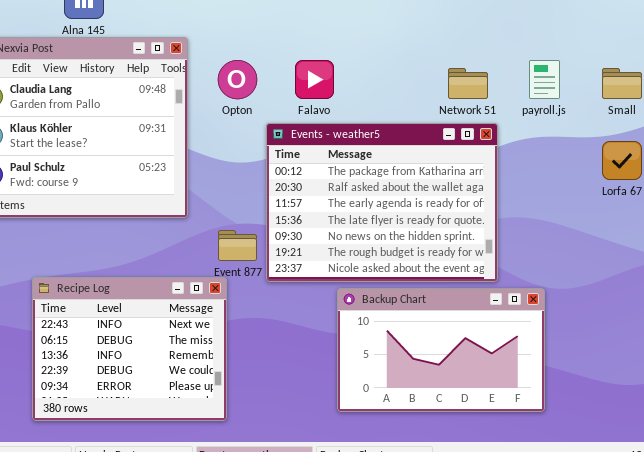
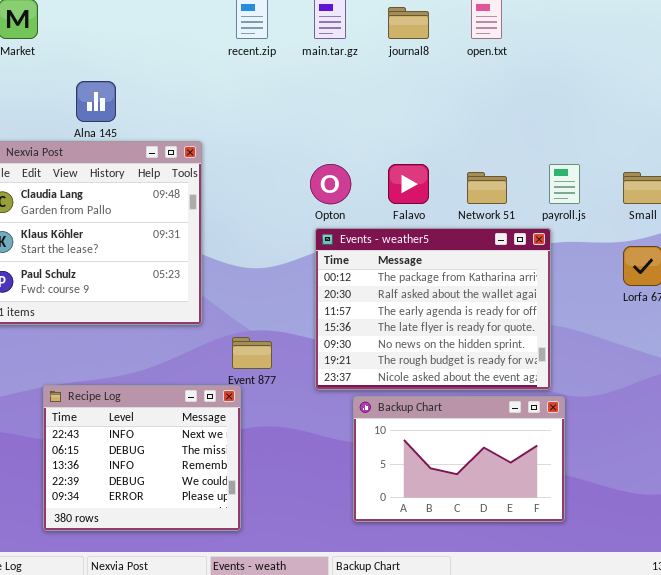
Opton: [218,60,257,99] -> [310,164,351,204], moved
Falavo: [295,60,334,99] -> [388,164,429,204], moved
Events - weather5: [266,123,498,282] -> [315,228,551,390], moved

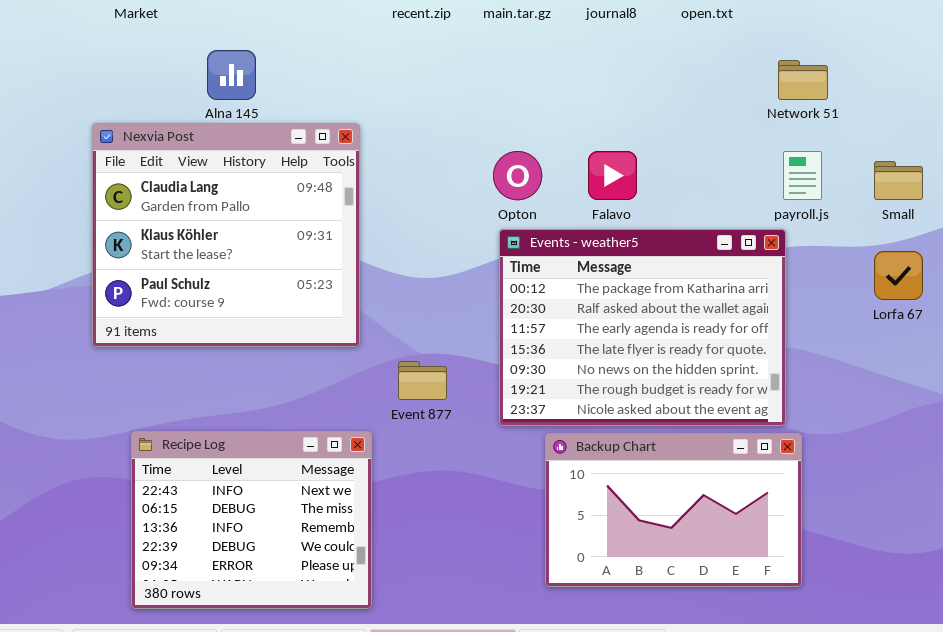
Network 51: [467,172,507,204] -> [778,60,828,100], moved
Recipe Log: [43,385,241,531] -> [131,431,372,609], moved

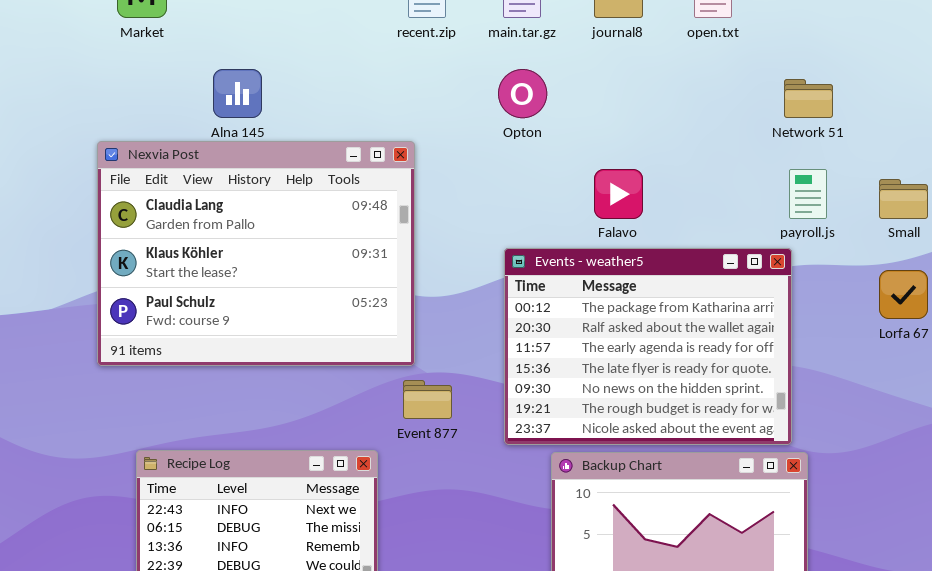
Nexvia Post: [92,123,360,347] -> [97,141,415,366], resized
Opton: [493,151,542,200] -> [498,69,547,118], moved

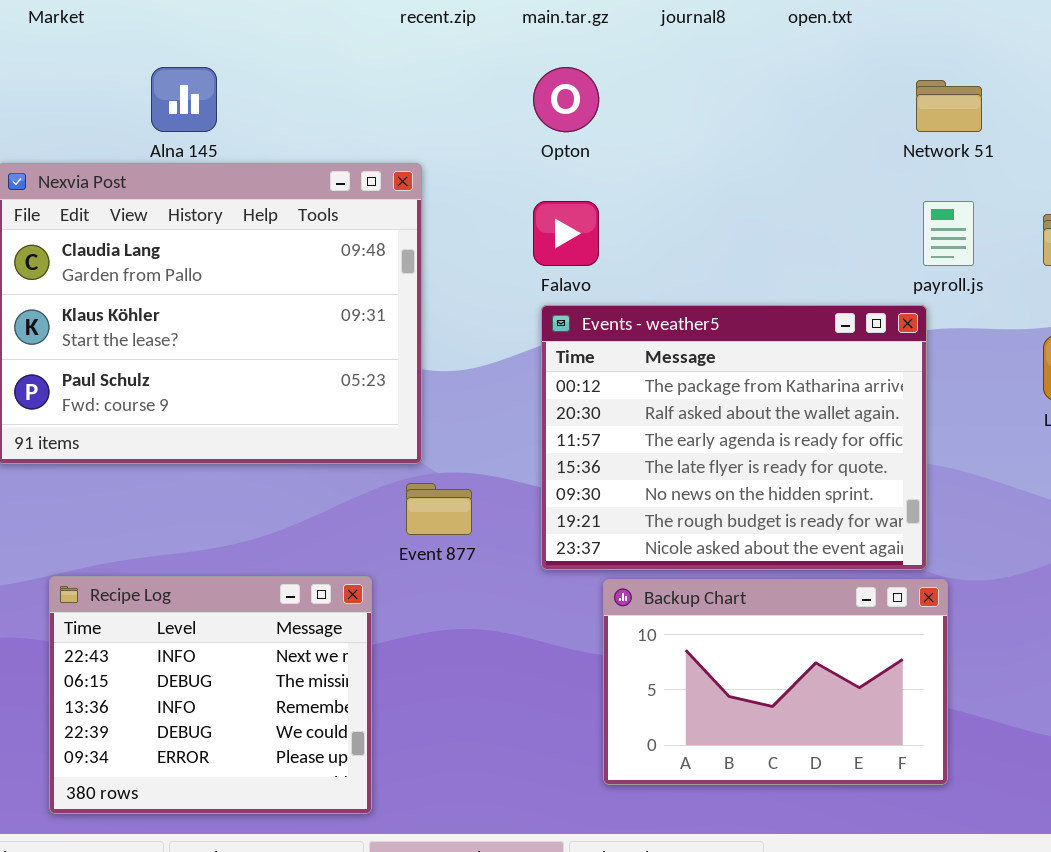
Falavo: [594,169,643,219] -> [533,201,599,266], moved

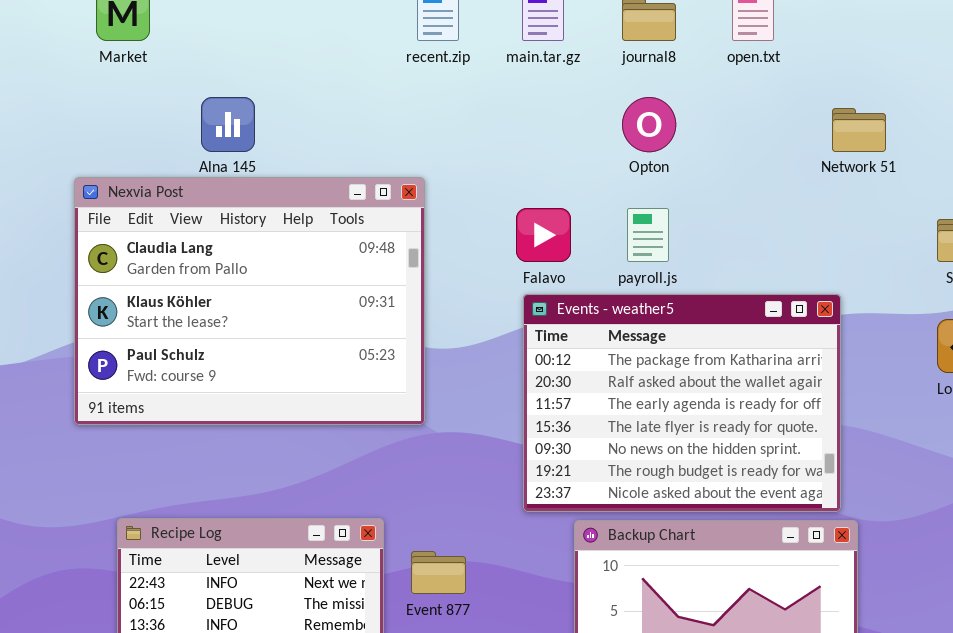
Opton: [533,67,599,132] -> [622,97,676,152], moved
payroll.js: [923,201,974,266] -> [627,208,669,262], moved
Event 877: [406,483,472,535] -> [411,551,466,594], moved

